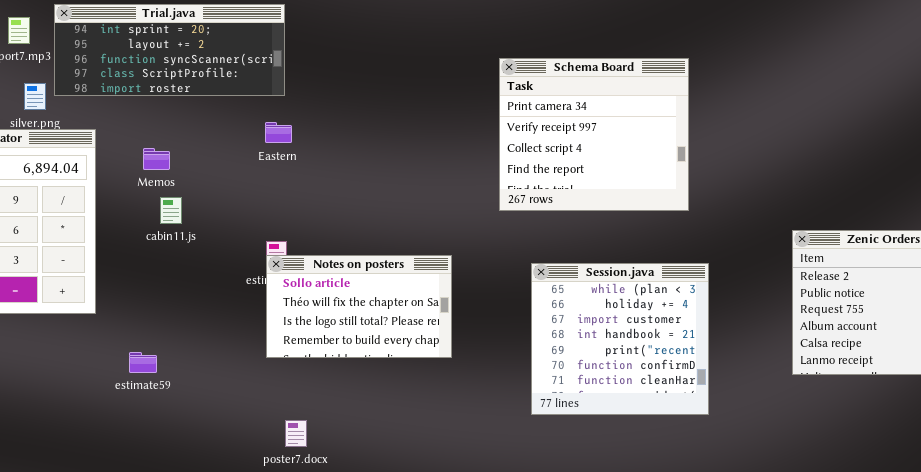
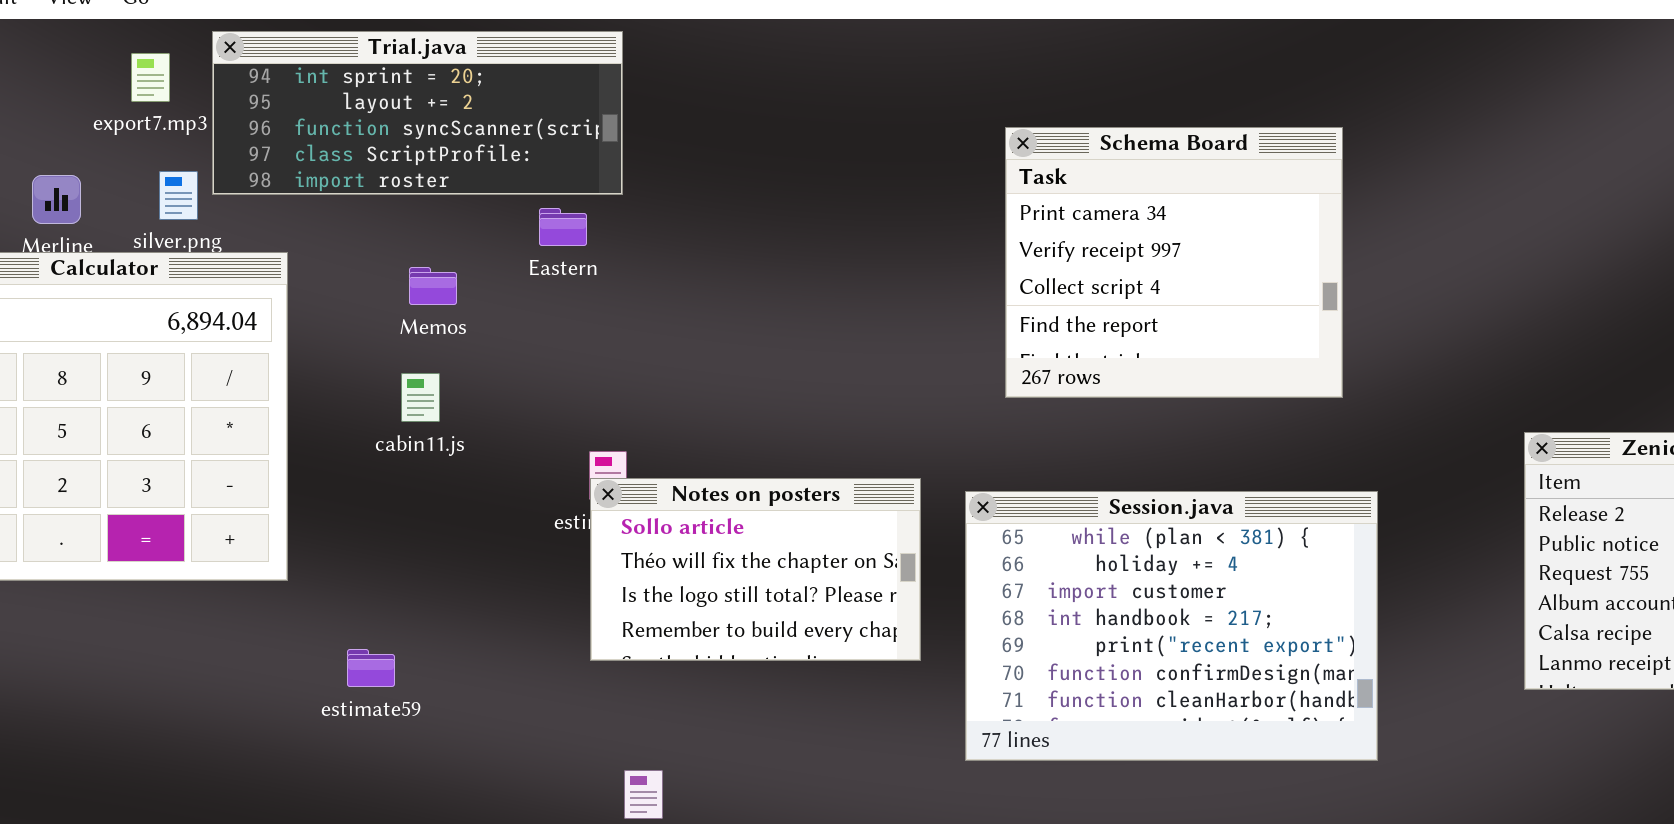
Eastern: [265,122,292,143] -> [539,208,587,246], moved
Memos: [143,148,170,170] -> [409,267,457,305], moved
Session.java: [531,263,709,415] -> [965,491,1378,761], resized

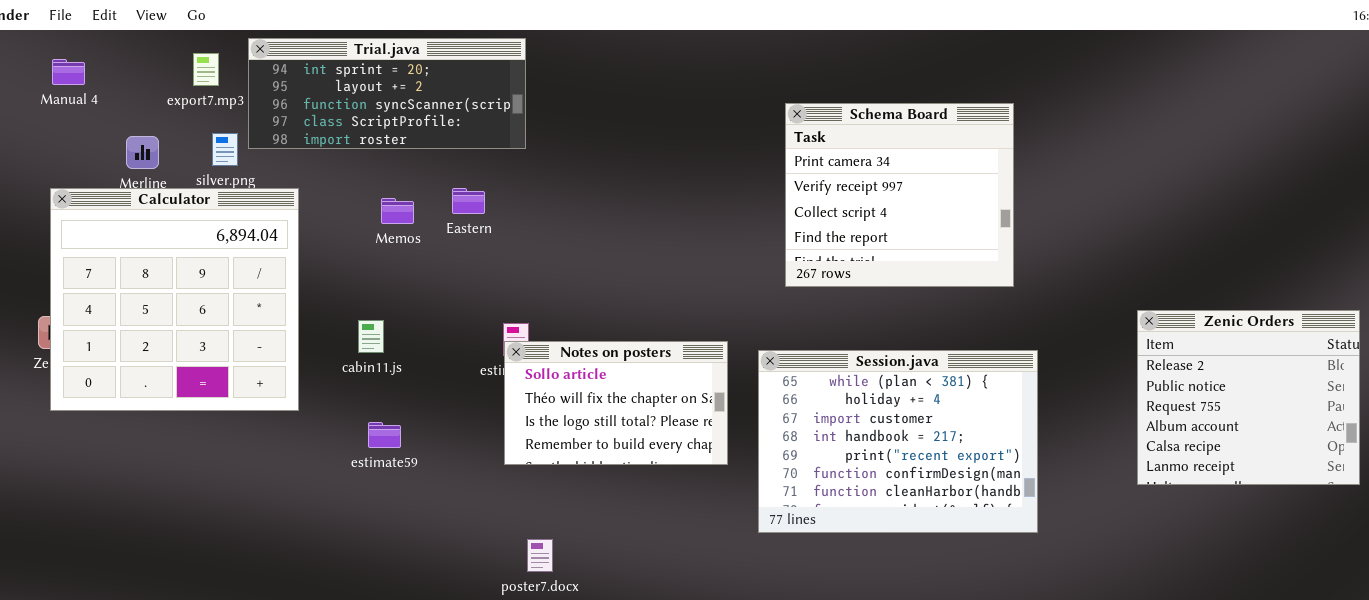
Eastern: [539,208,587,246] -> [452,188,485,214], moved
cabin11.js: [401,373,440,422] -> [358,320,384,353], moved
estimate59: [347,649,395,687] -> [368,422,401,448], moved

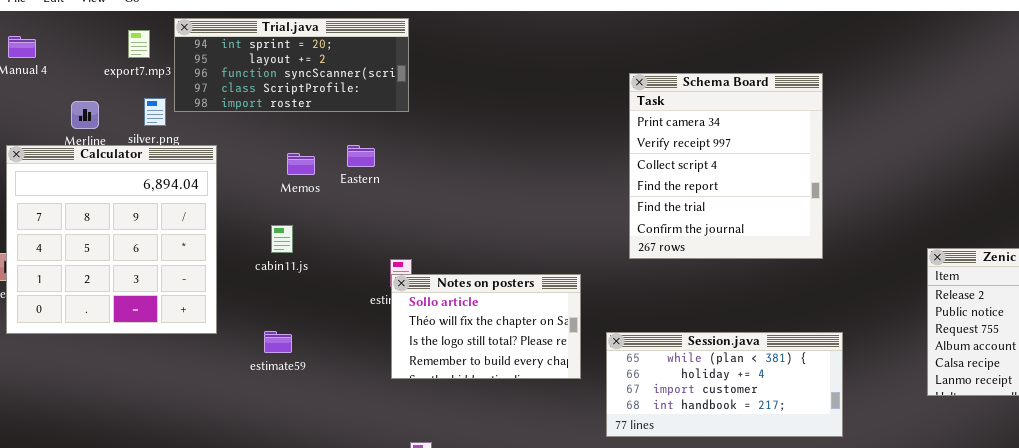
Schema Board: [785,103,1014,287] -> [629,73,823,259], resized
cabin11.js: [358,320,384,353] -> [271,225,293,253], moved
Session.java: [758,350,1038,533] -> [606,332,843,437], resized
estimate59: [368,422,401,448] -> [264,331,292,353], moved

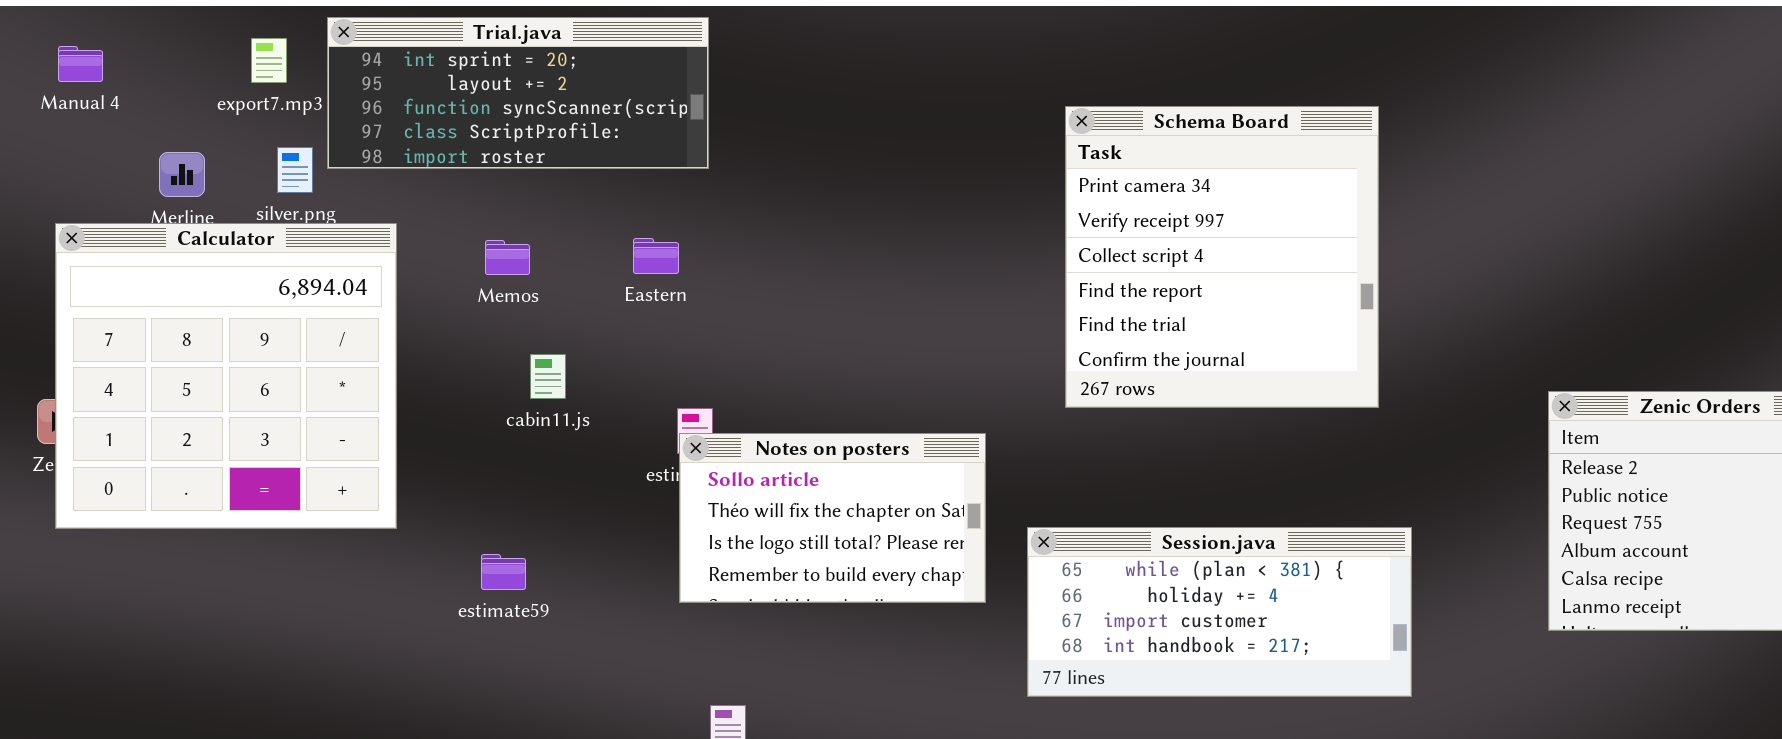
Eastern: [347,145,375,167] -> [633,238,679,274], moved
Memos: [287,153,315,175] -> [485,240,530,275], moved
cabin11.js: [271,225,293,253] -> [530,354,566,399], moved
estimate59: [264,331,292,353] -> [481,554,526,590], moved

